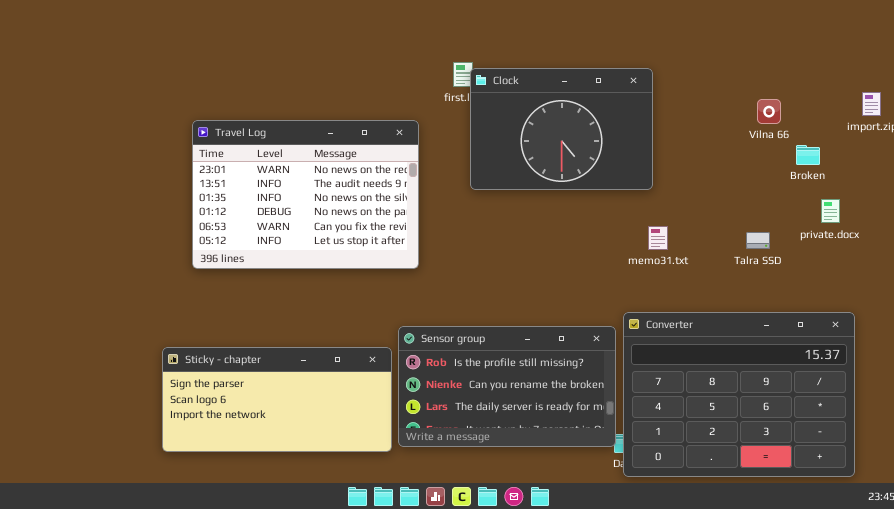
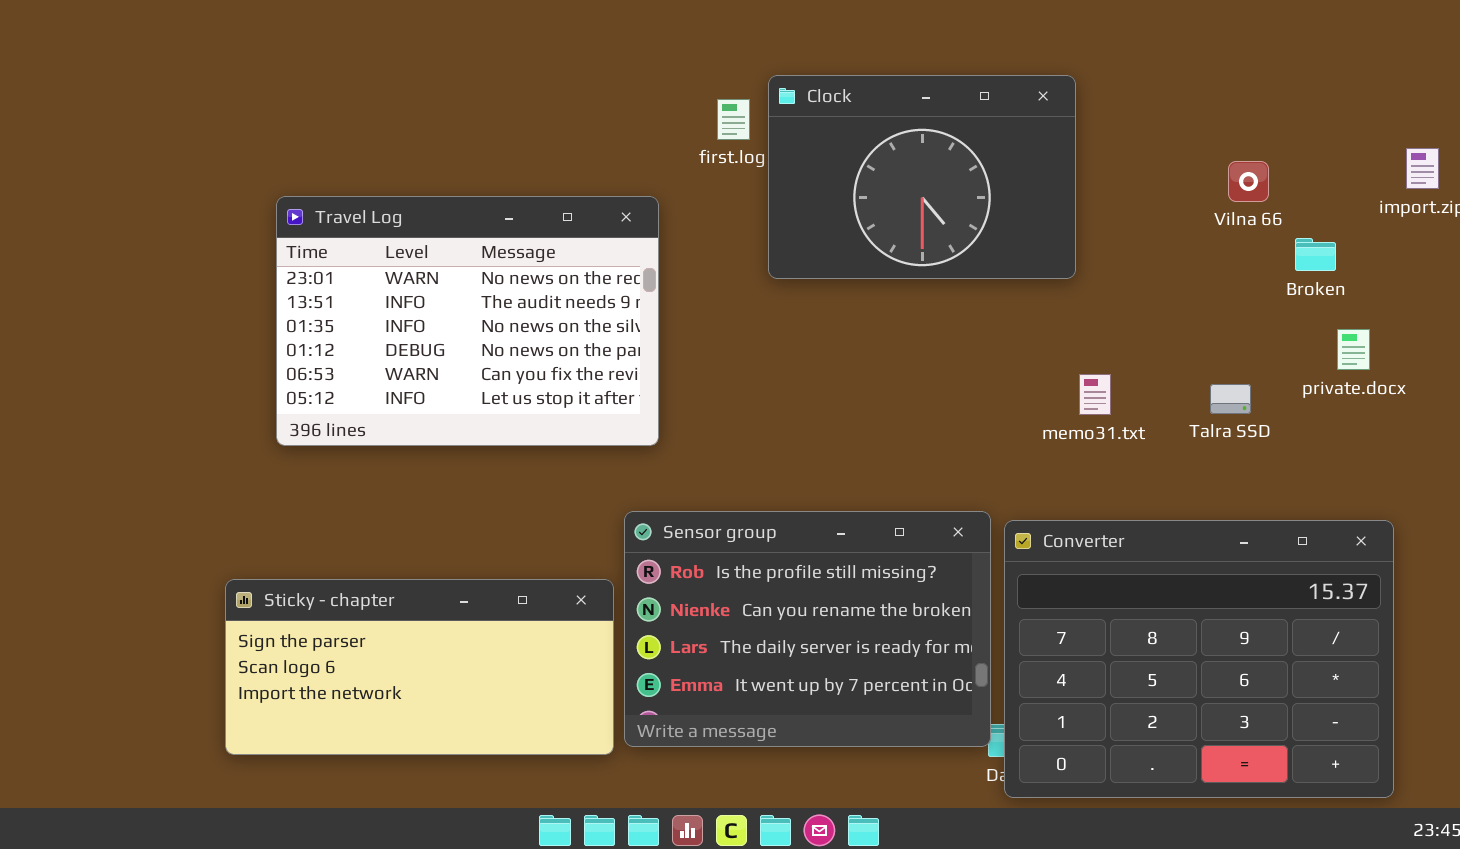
Clock: [470,68,653,190] -> [768,75,1076,279], moved
memo31.txt: [648,226,668,250] -> [1079,374,1111,415], moved
Sensor group: [398,326,616,447] -> [624,511,991,747], resized

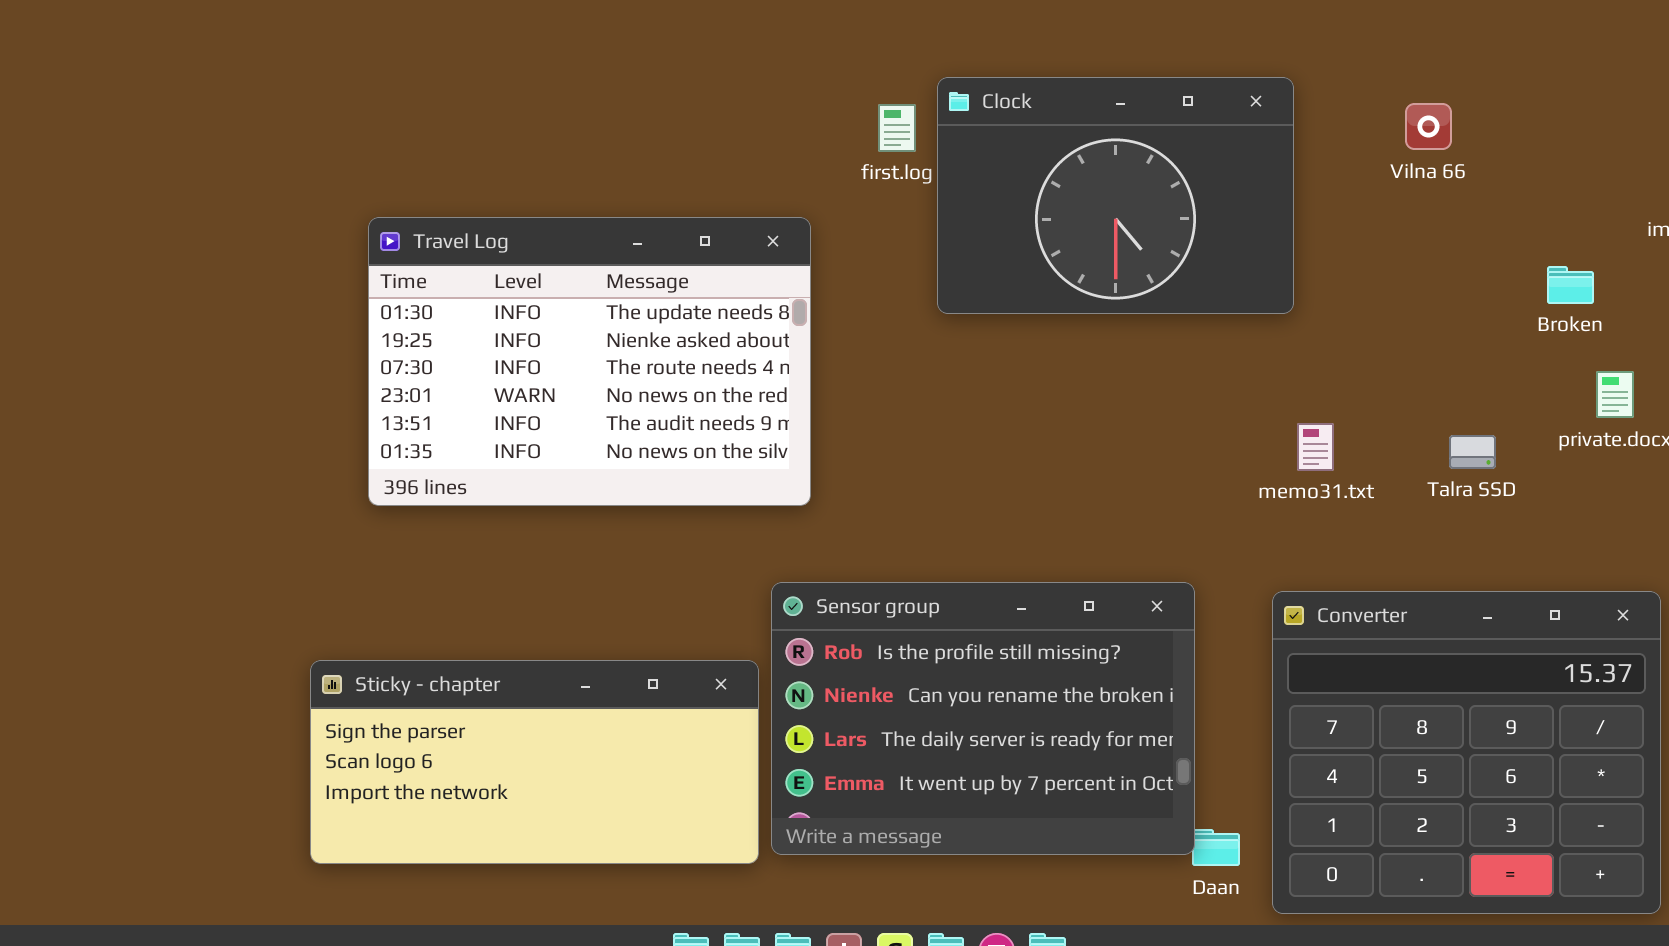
Vilna 66: [1228,161,1269,202] -> [1405,103,1452,150], moved
Travel Log: [276,196,659,446] -> [368,217,811,506], scrolled up 3 rows
Converter: [1004,520,1394,798] -> [1272,591,1661,914], resized

